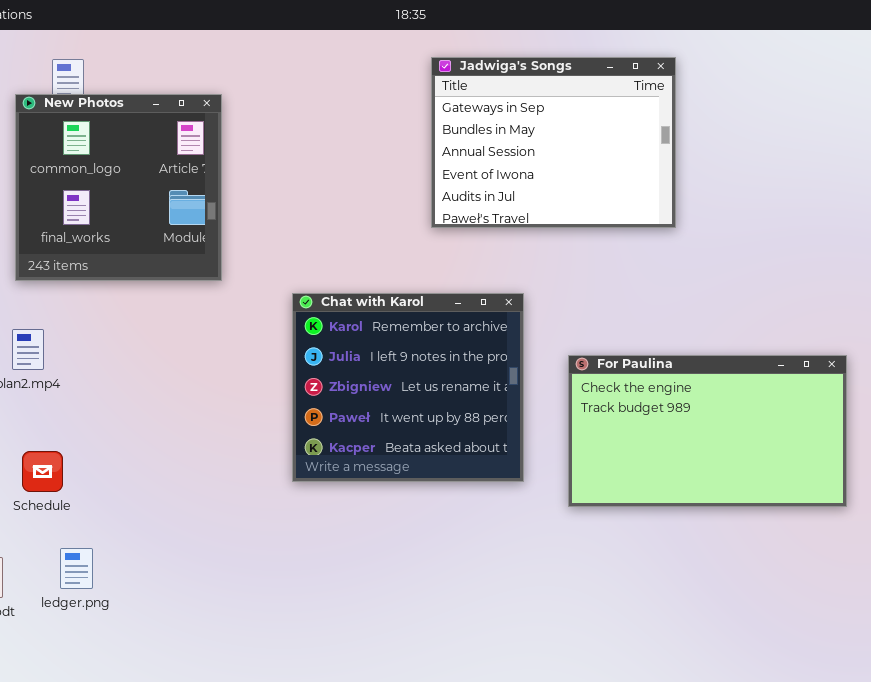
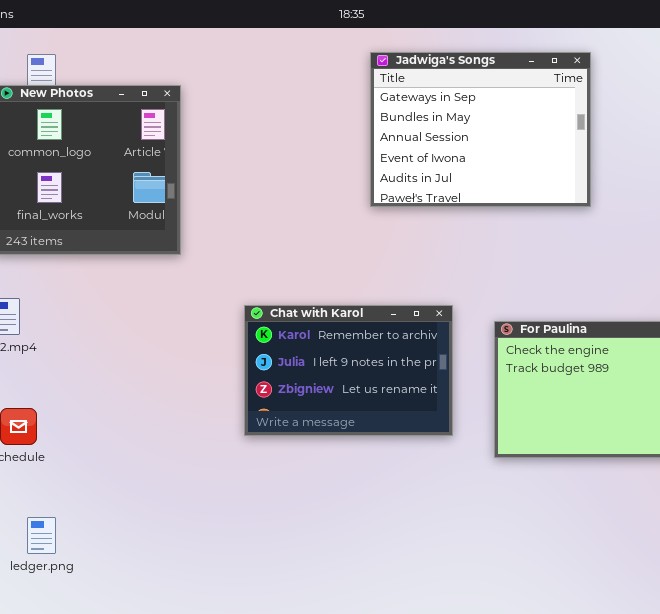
Chat with Karol: [292,293,524,482] -> [244,305,453,436], resized
ledger.png: [60,548,93,589] -> [27,517,56,554], moved

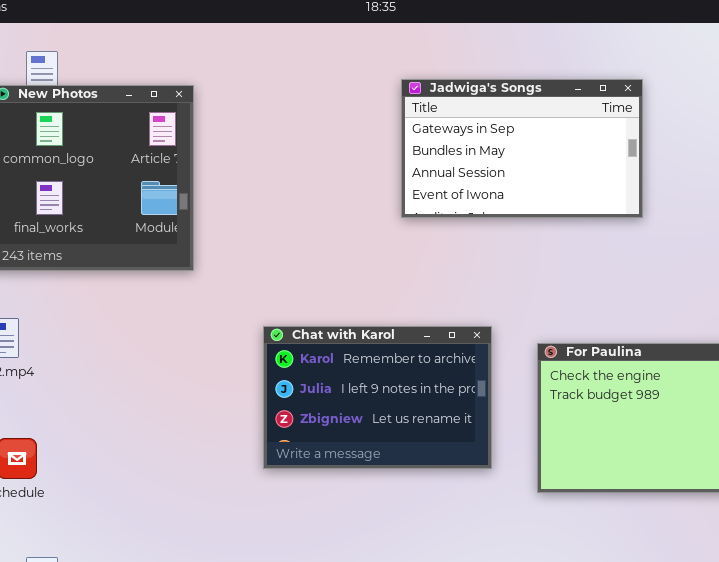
Jadwiga's Songs: [370,52,591,207] -> [401,79,643,218], resized

